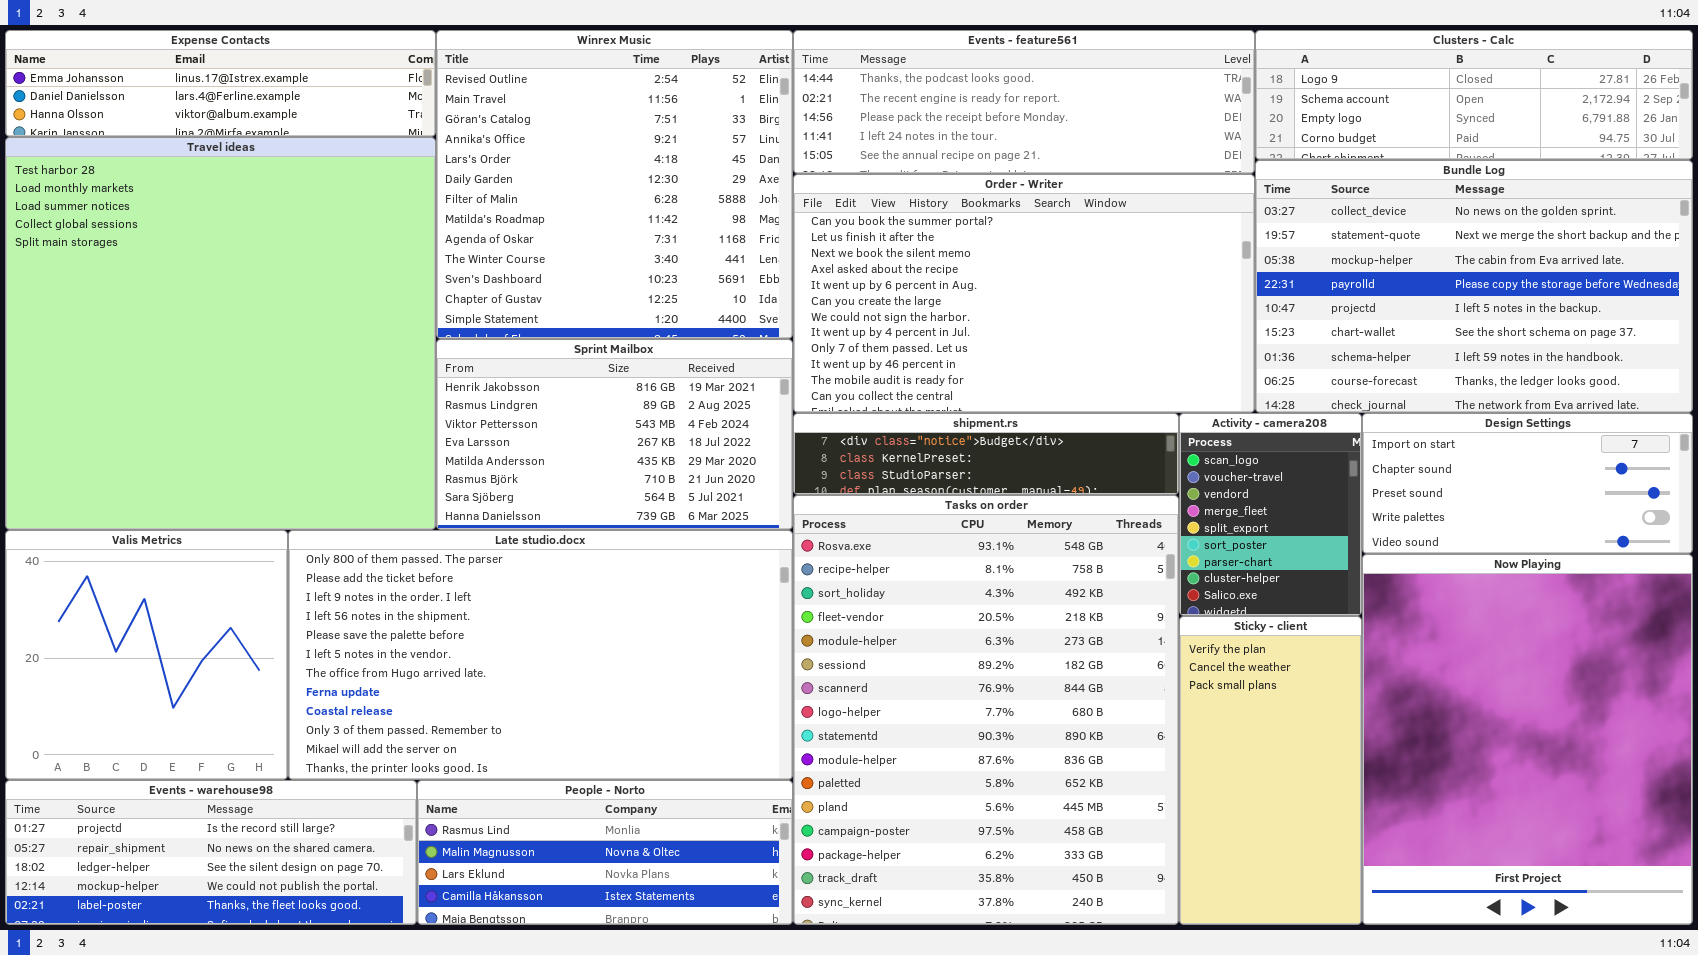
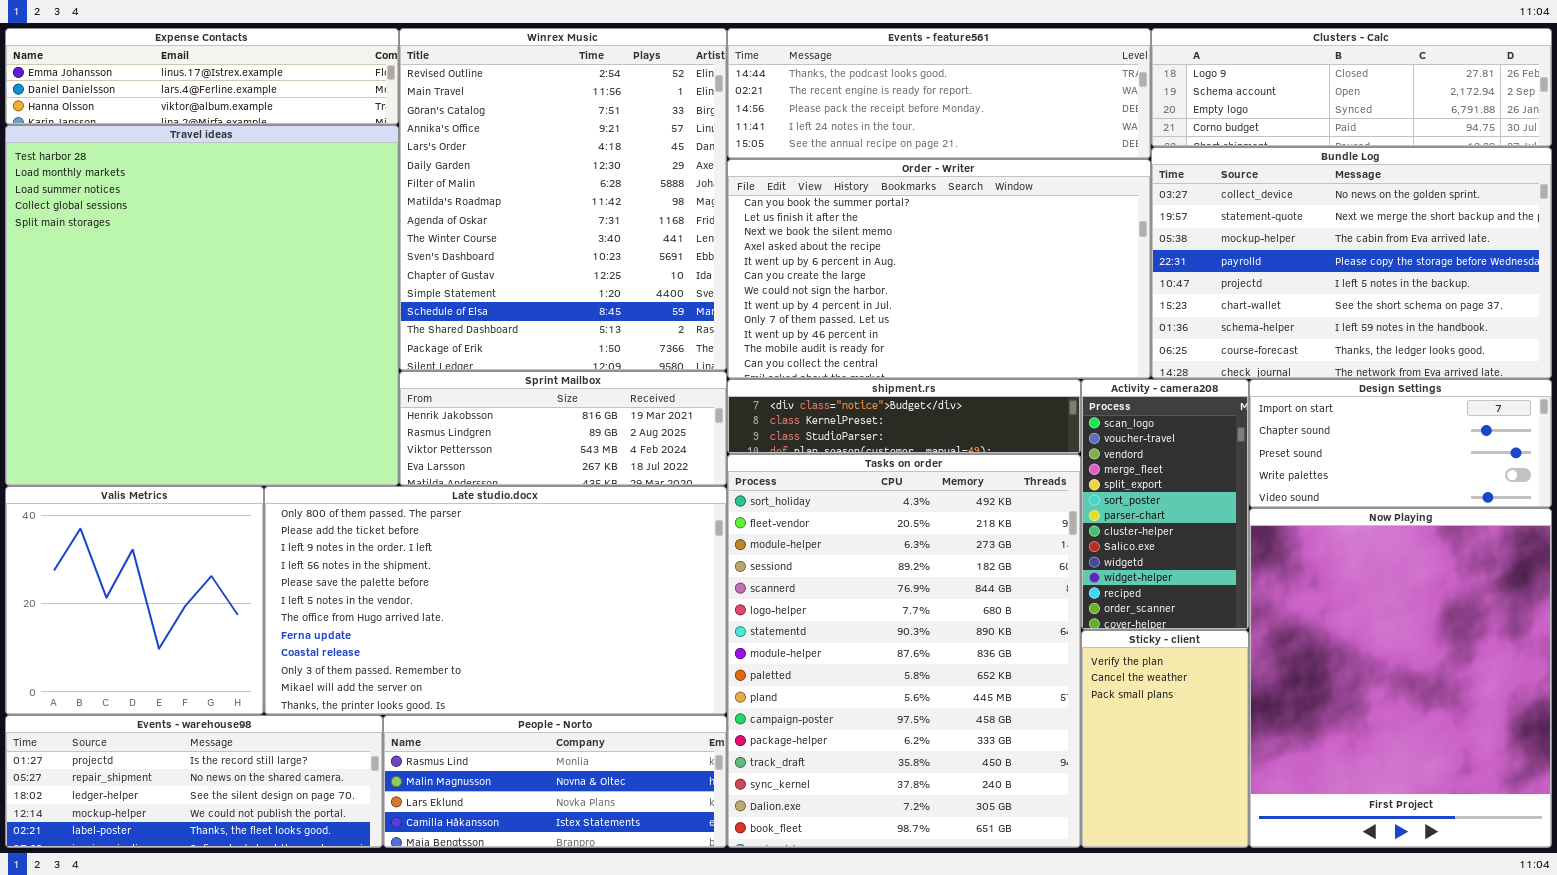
Winrex Music: [436,30,793,339] -> [399,28,727,371], resized
Sprint Mailbox: [436,339,793,530] -> [399,371,727,486], resized
Activity - camera208: [1179,413,1362,616] -> [1081,379,1249,630], resized
Tasks on order: [793,495,1179,925] -> [727,454,1081,848], scrolled down 2 rows
Sticky - client: [1179,616,1362,925] -> [1081,630,1249,848], resized

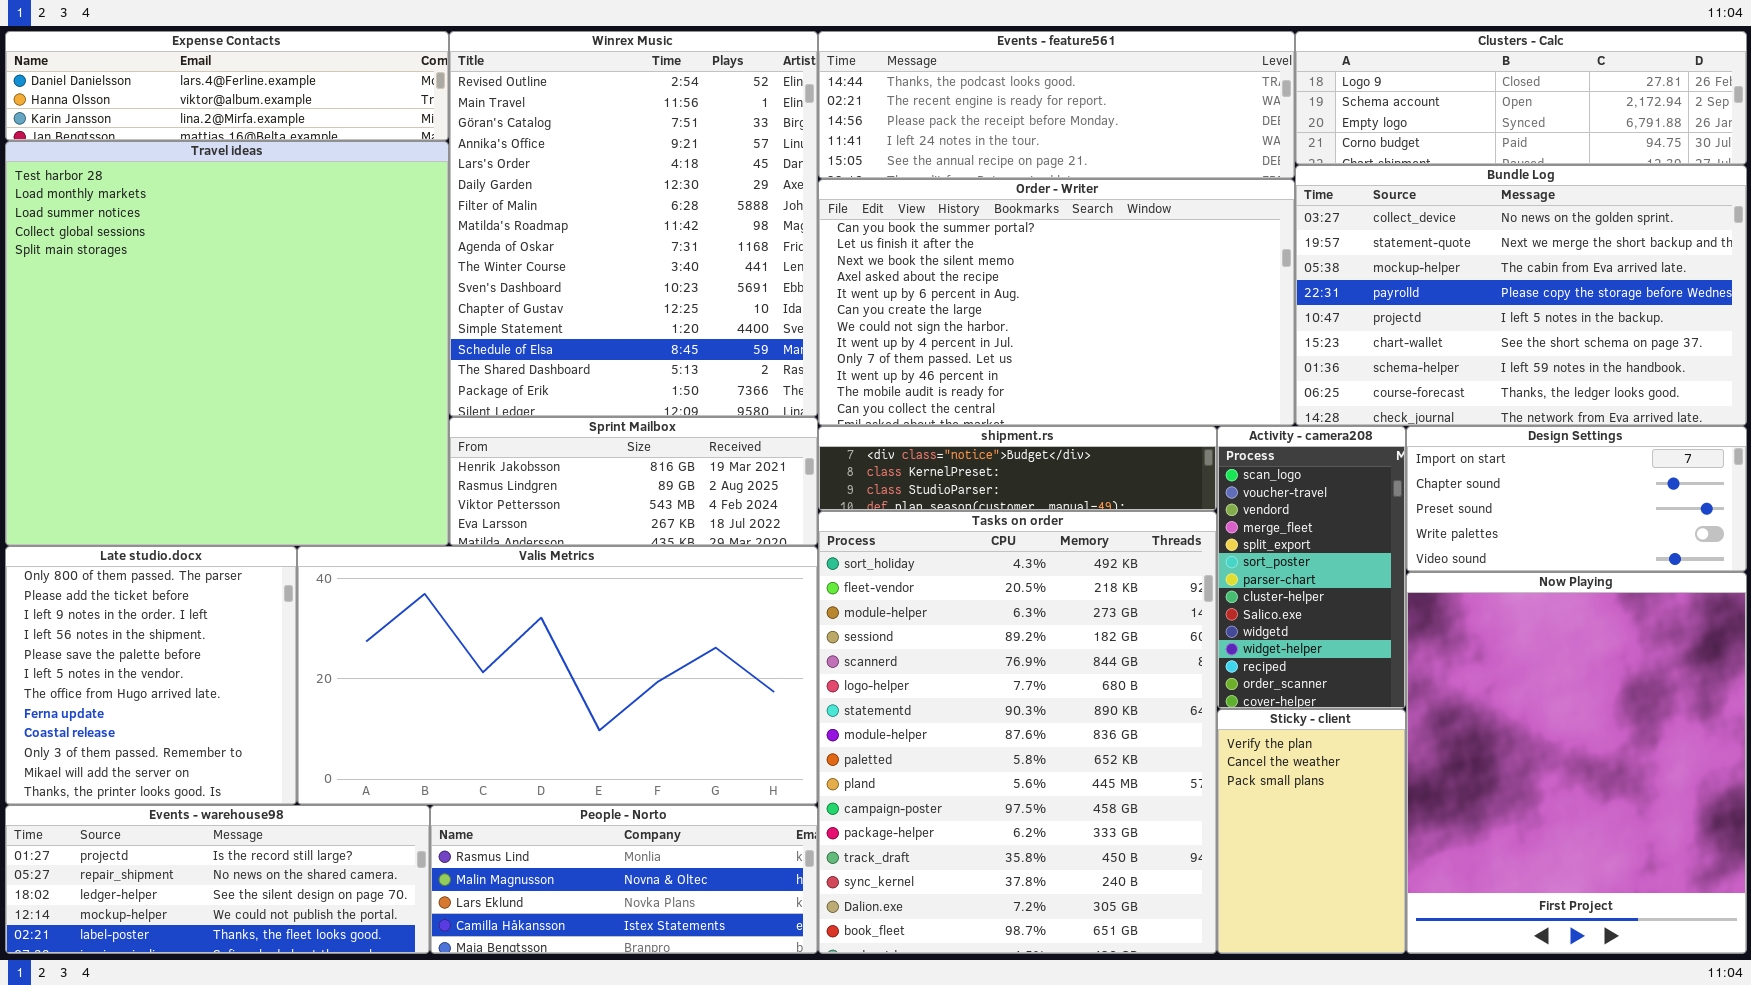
Expense Contacts: [5,28,399,125] -> [5,31,449,141], scrolled down 1 row
Valis Metrics: [5,486,264,715] -> [297,546,818,805], moved, resized
Late studio.docx: [264,486,727,715] -> [5,546,297,805], moved, resized

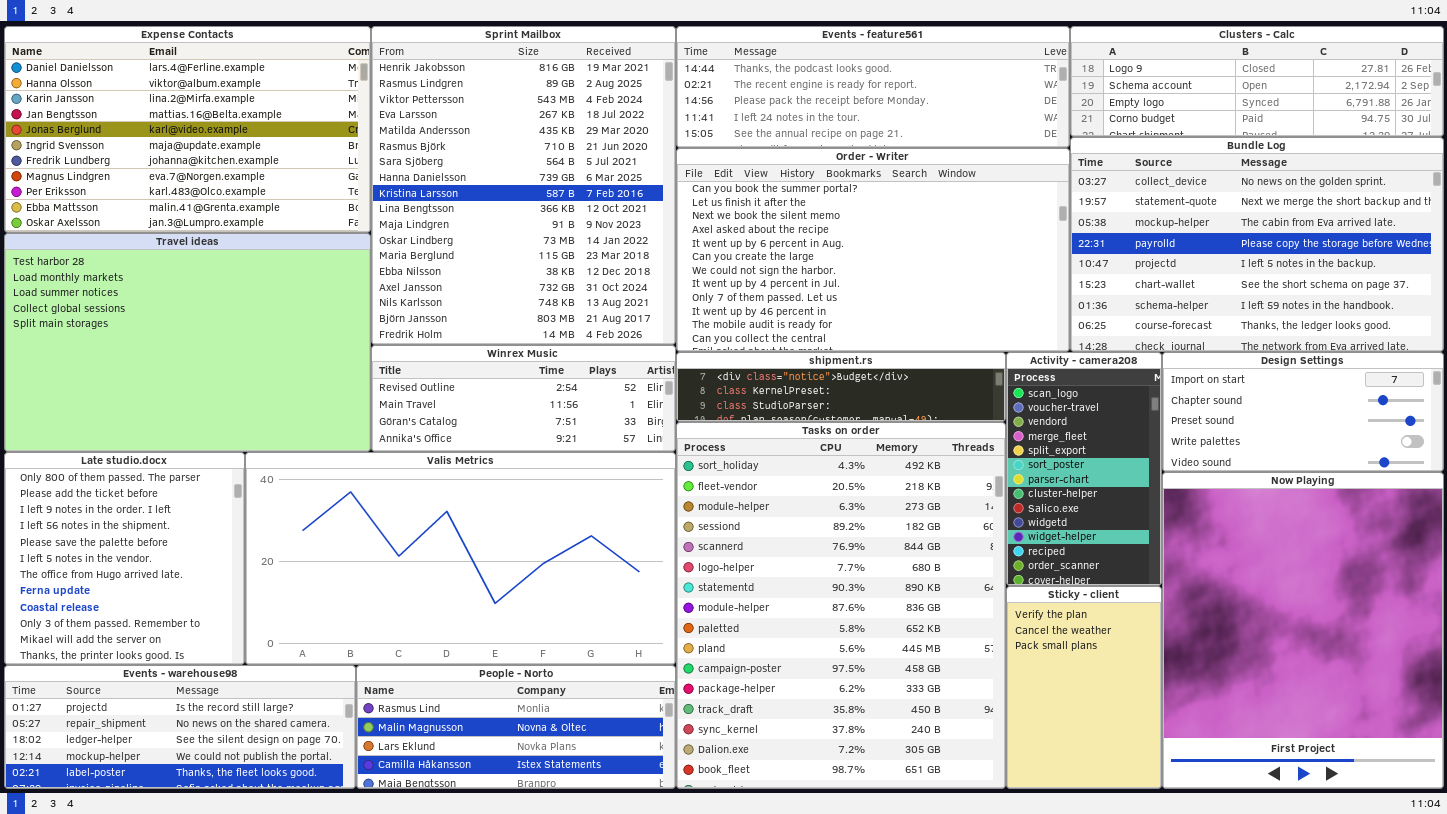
Expense Contacts: [5,31,449,141] -> [4,26,371,233], resized
Winrex Music: [449,31,818,417] -> [371,345,676,452], moved, resized
Travel ideas: [5,141,449,546] -> [4,233,371,452], resized
Sprint Mailbox: [449,417,818,546] -> [371,26,676,345], moved, resized

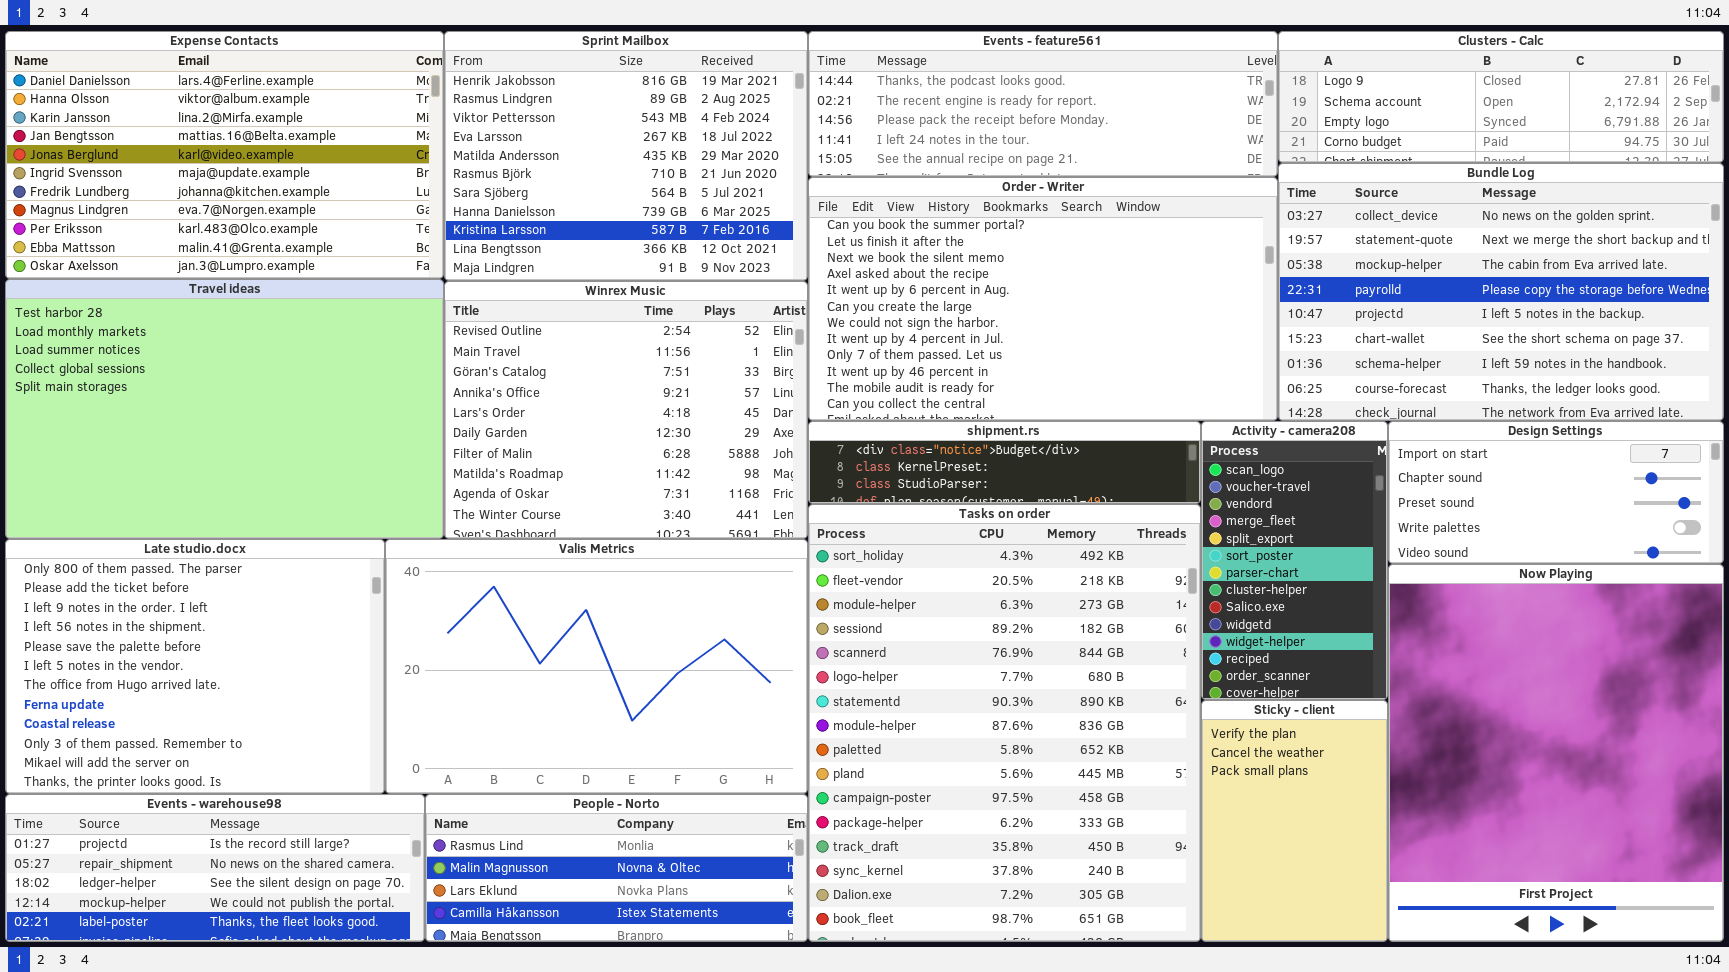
Sprint Mailbox: [371,26,676,345] -> [444,31,808,281], resized
Winrex Music: [371,345,676,452] -> [444,281,808,539], resized
Late studio.docx: [4,452,245,665] -> [5,539,385,794], resized
Valis Metrics: [245,452,676,665] -> [385,539,808,794], resized

